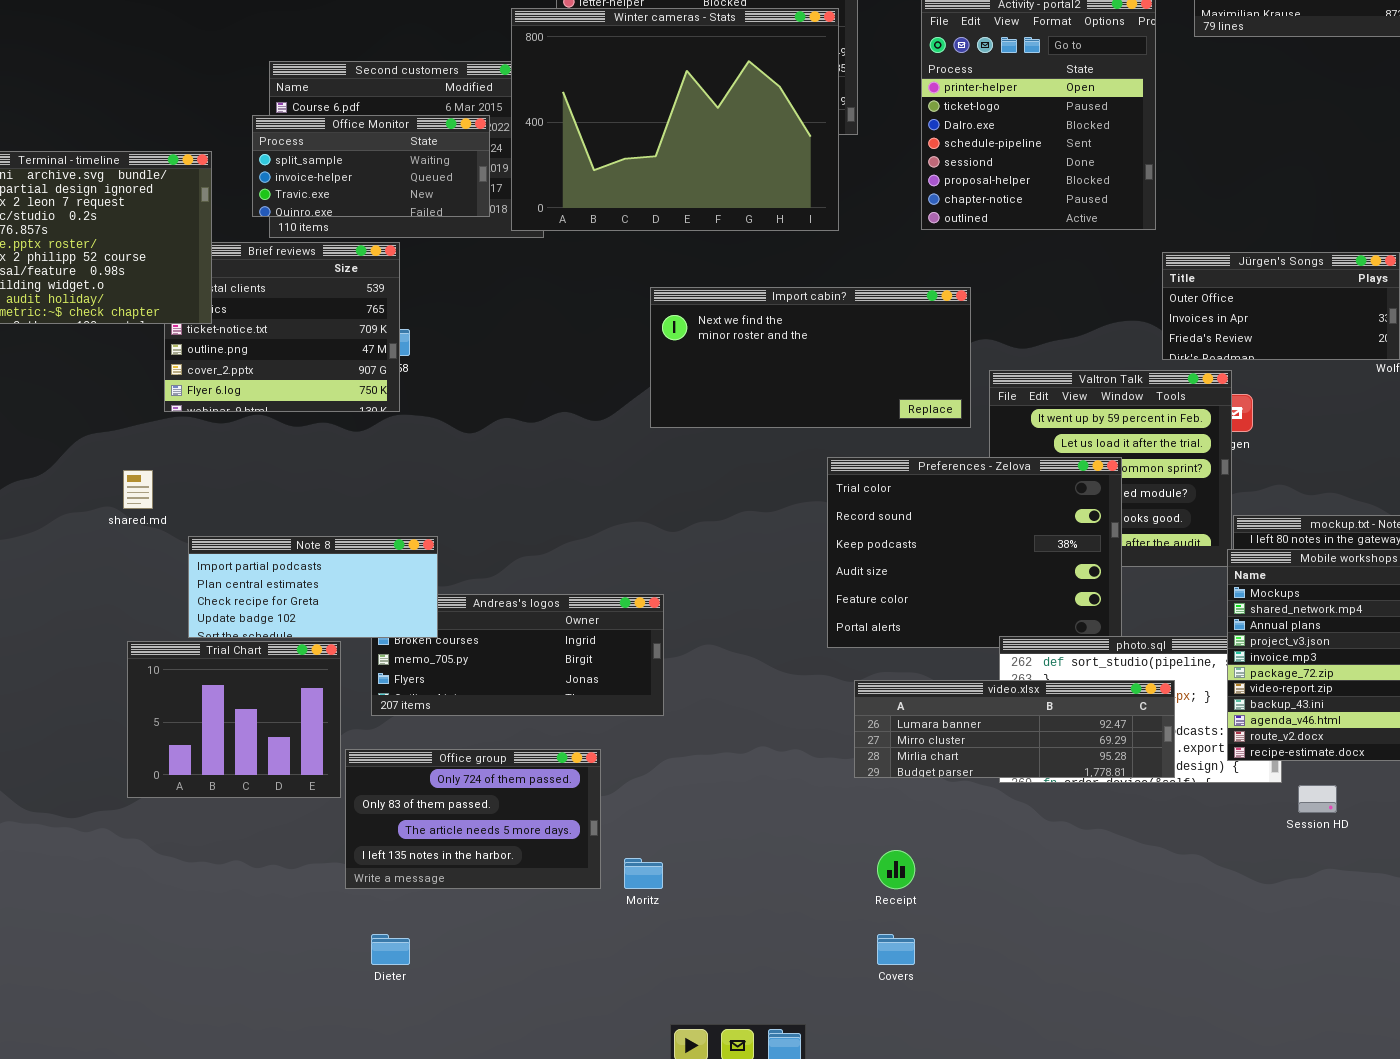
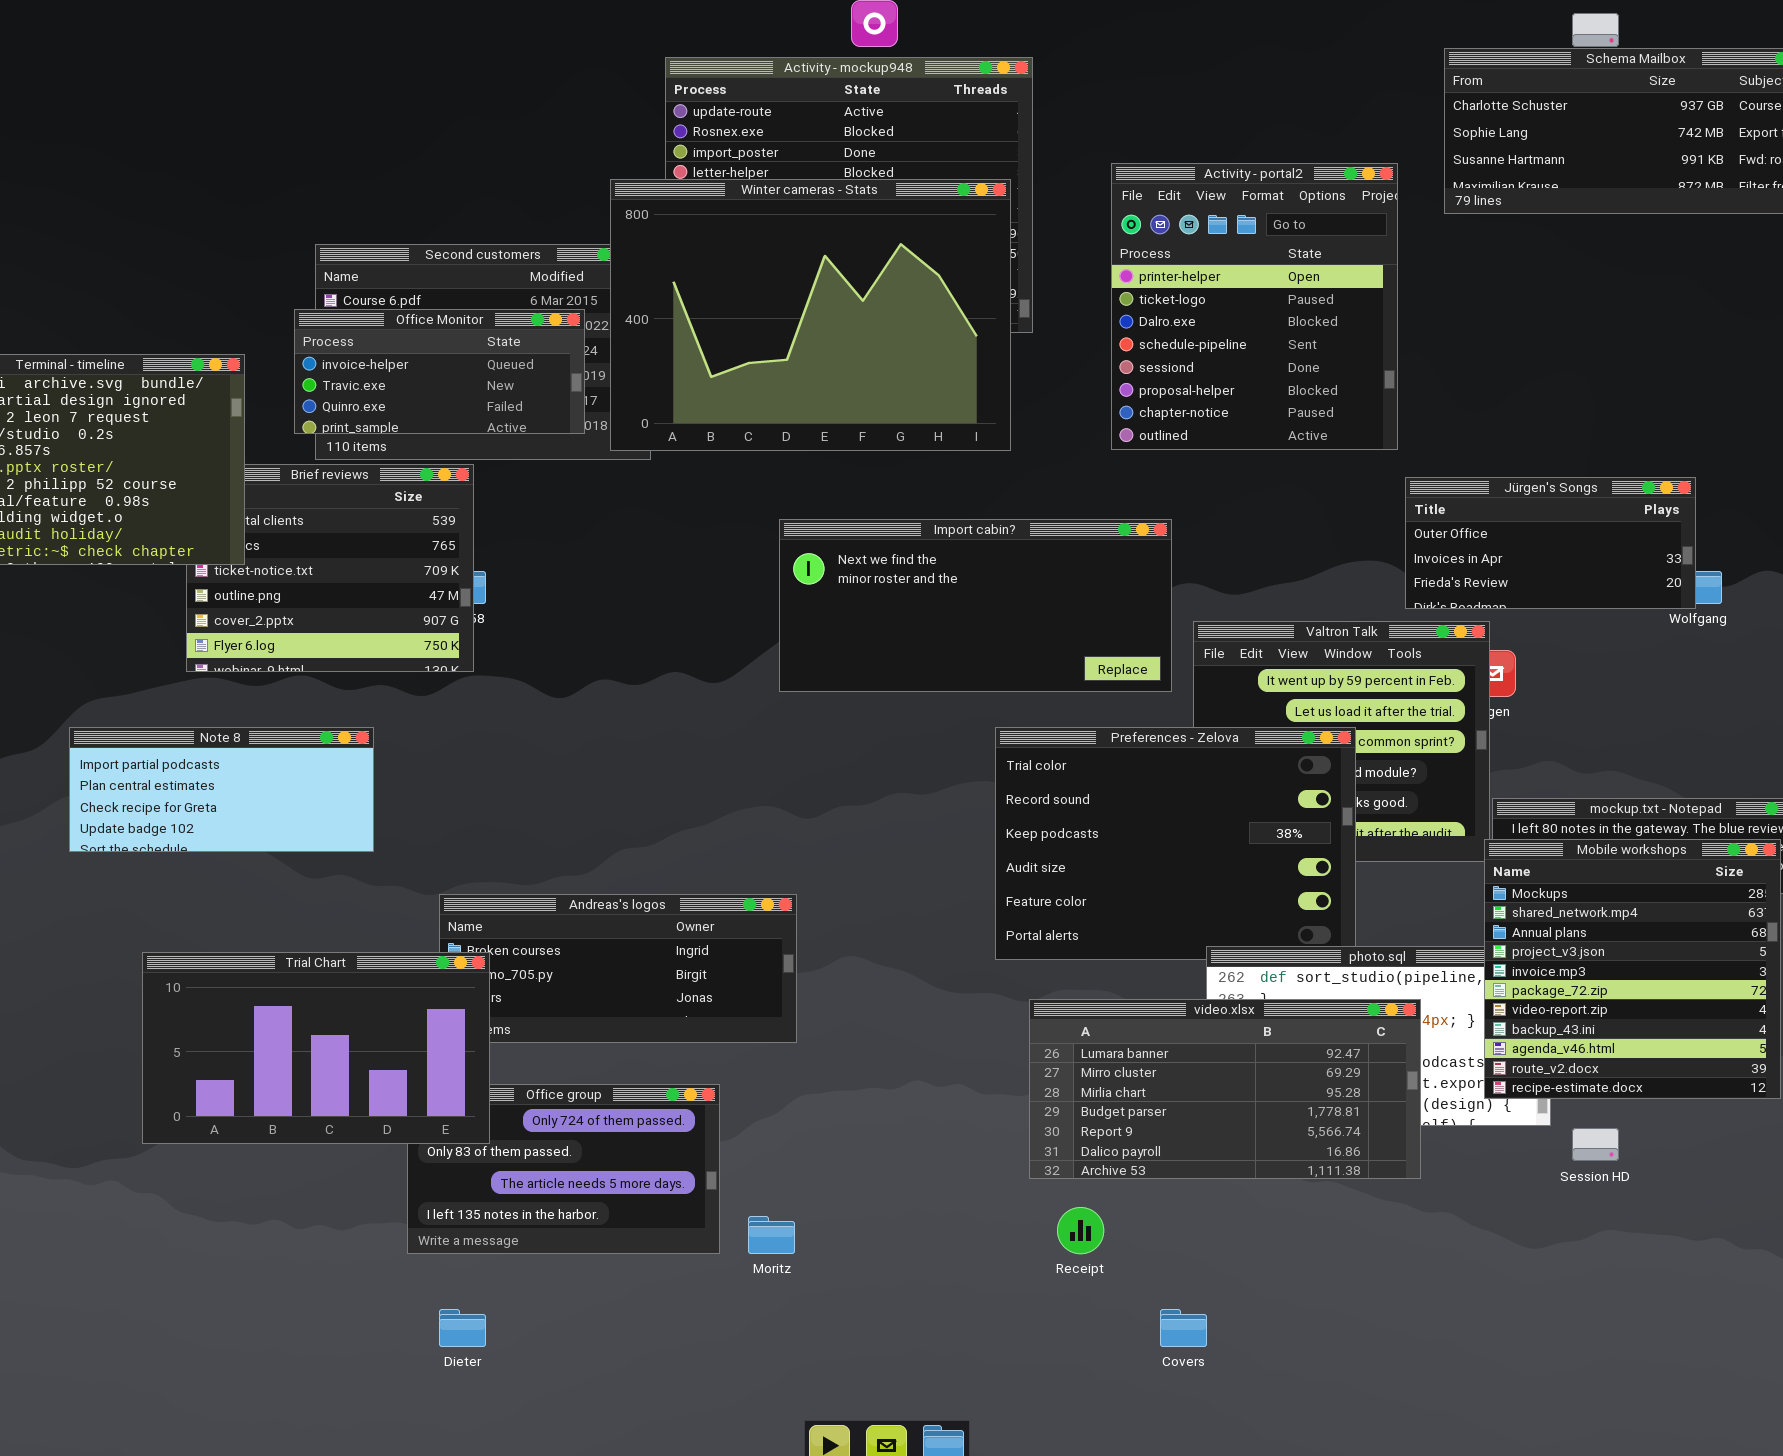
Office Monitor: [252,115,490,217] -> [294,309,585,434], scrolled down 1 row
Note 8: [188,536,438,638] -> [69,727,374,852], moved
Trial Chart: [127,641,341,798] -> [142,952,490,1144], resized
video.xlsx: [854,680,1175,778] -> [1029,999,1421,1179], resized
Covers: [877,934,915,965] -> [1160,1309,1207,1347], moved

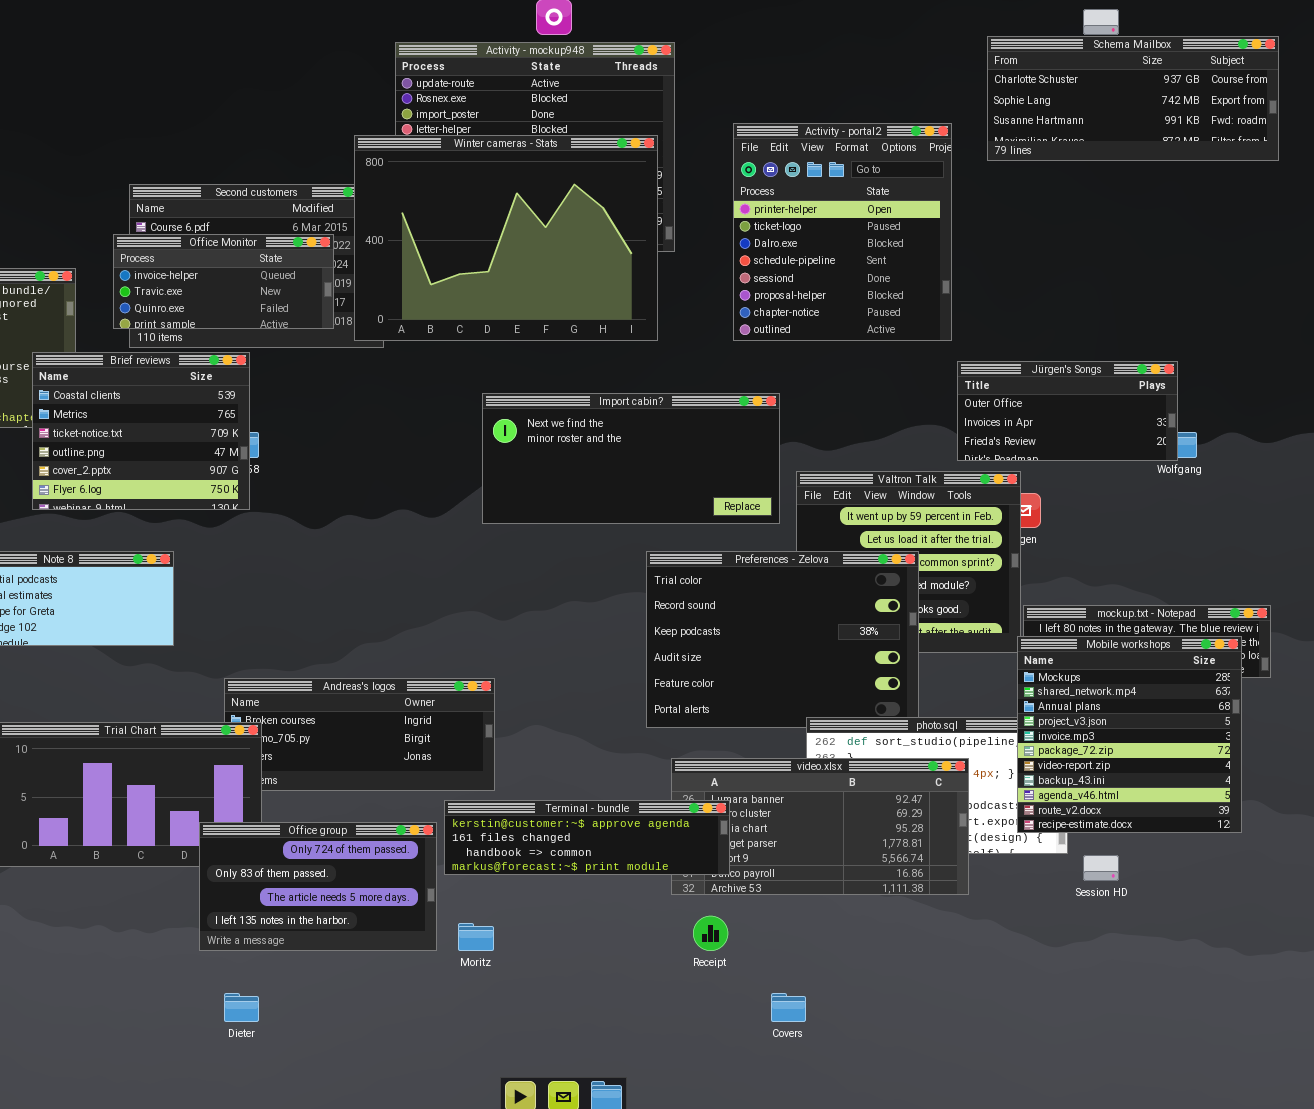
Brief reviews: [186,464,474,672] -> [32,352,250,510], raised
Terminal - bundle: none -> [444,800,730,875], opened
Office group: [407,1084,720,1254] -> [199,822,437,951], raised

